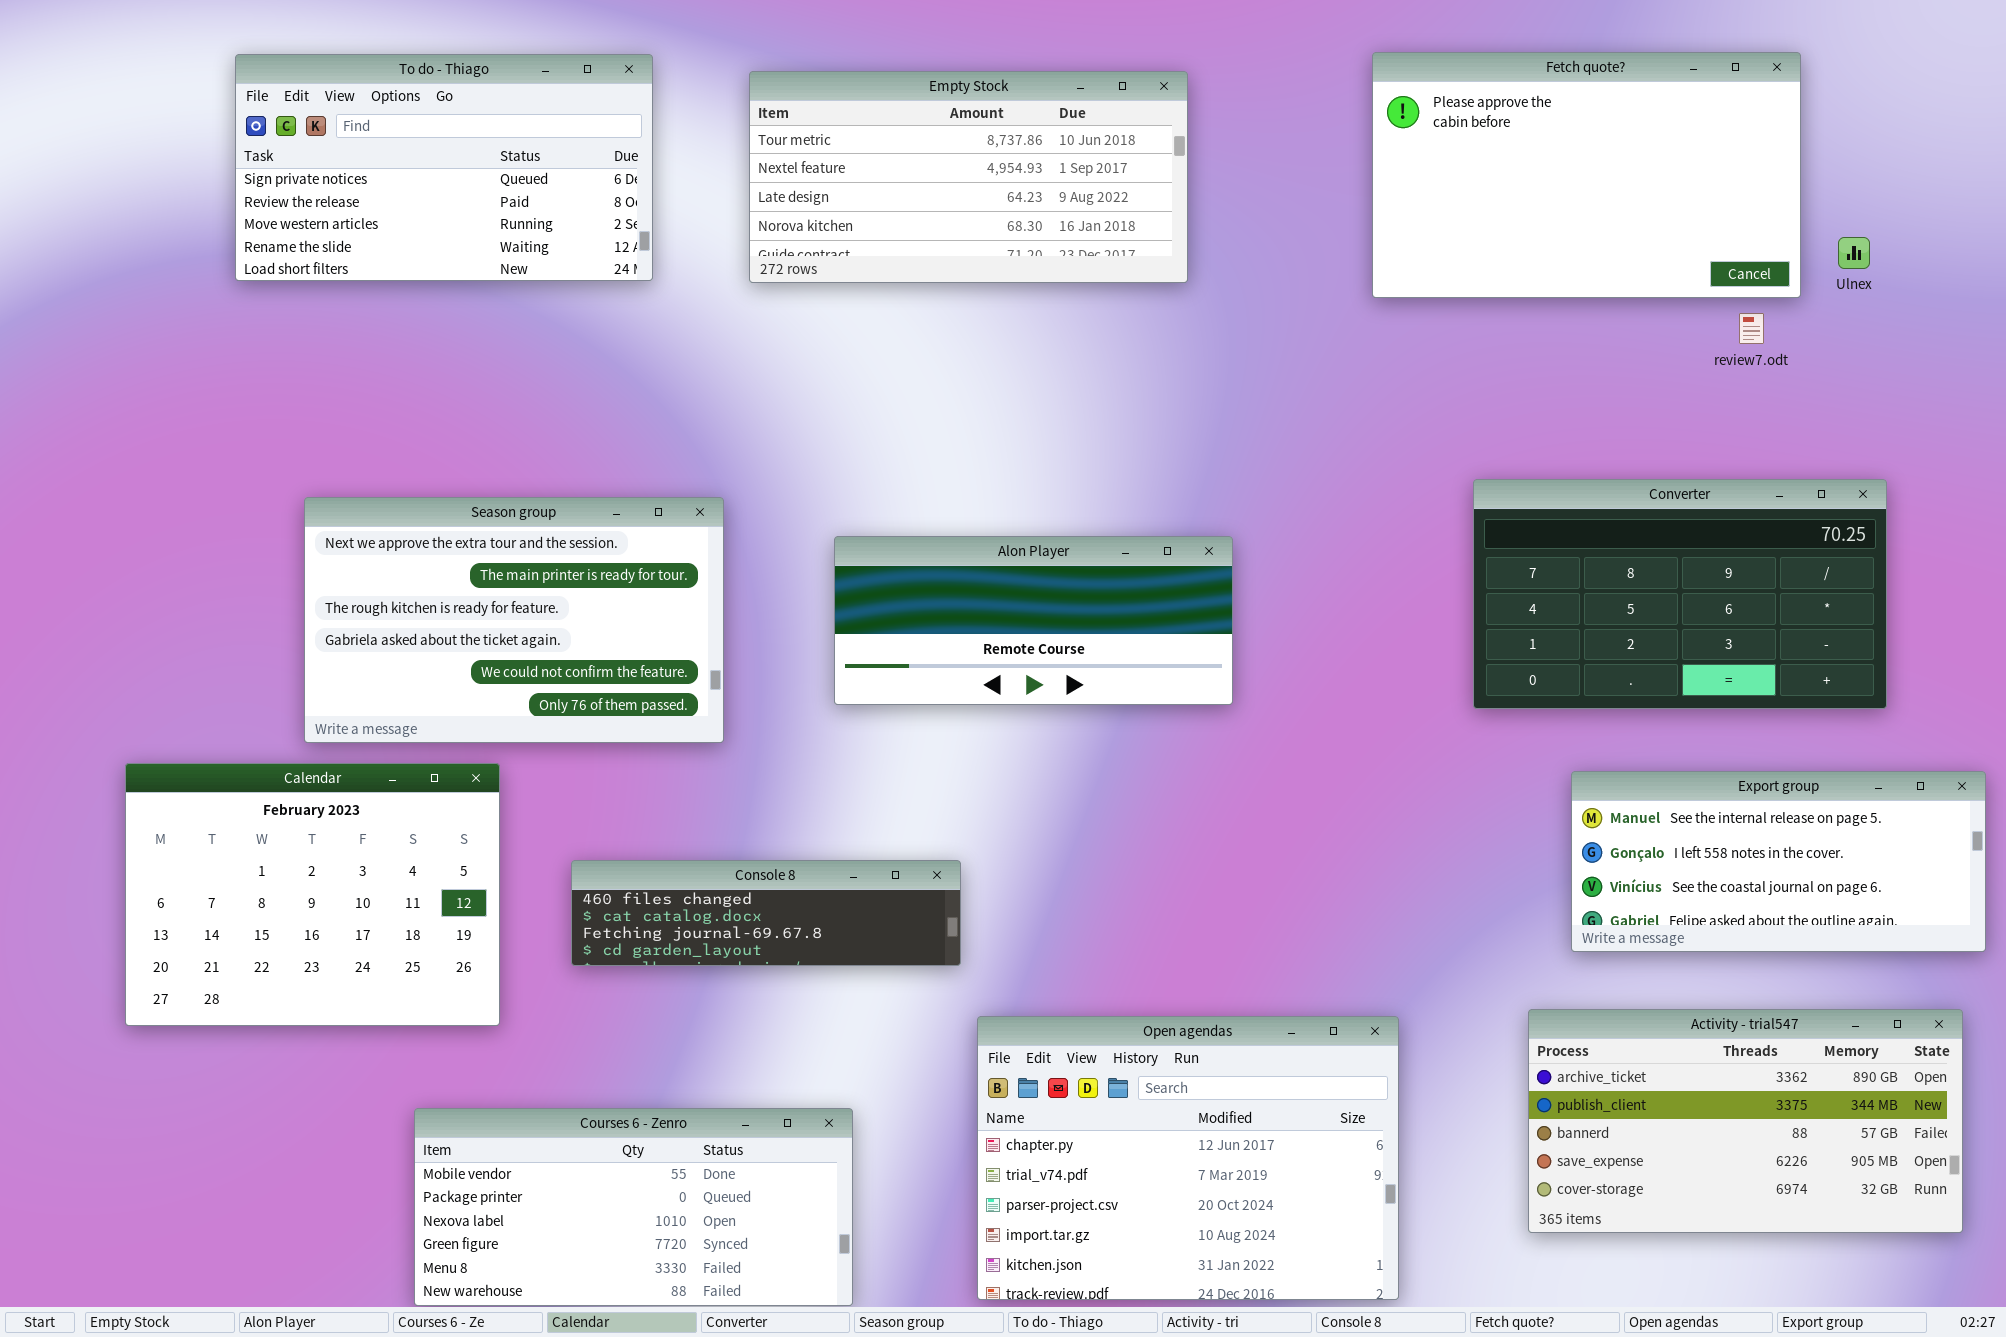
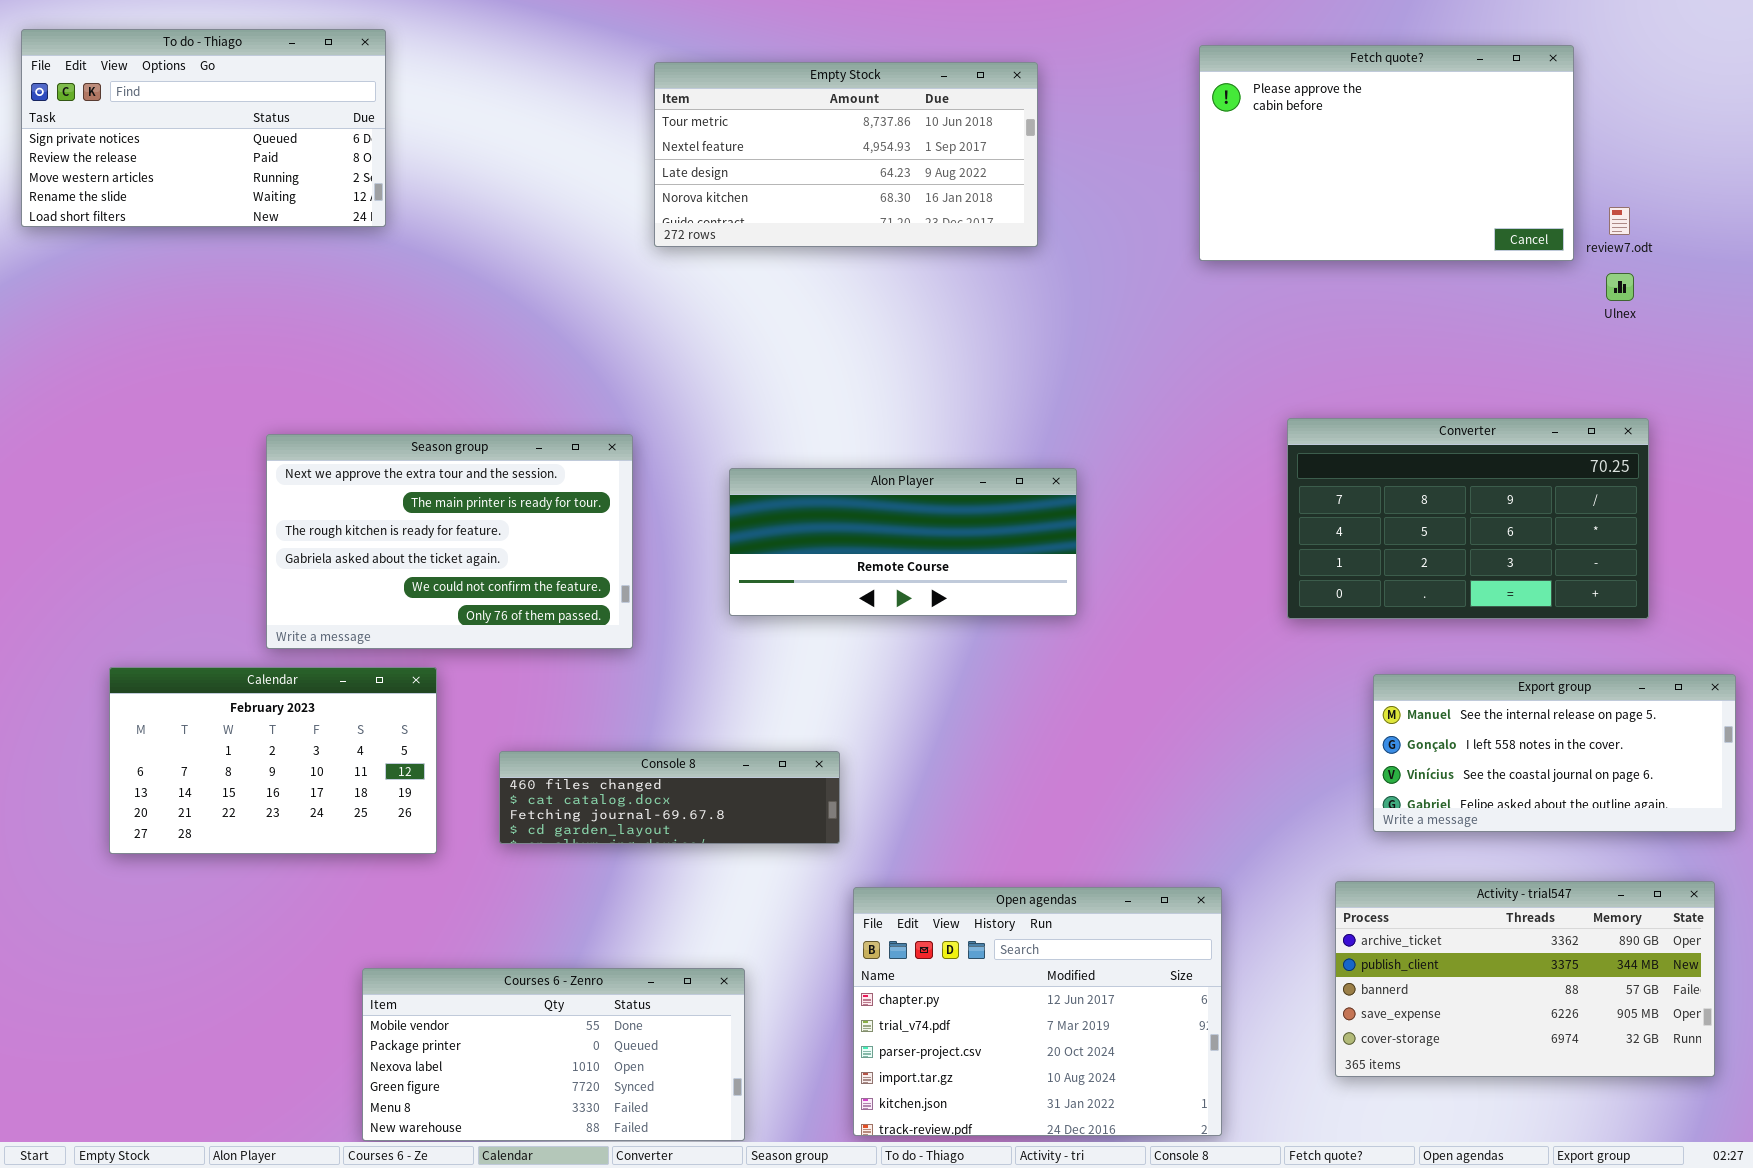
To do - Thiago: [235,54,653,281] -> [21,29,386,227], moved
Ulnex: [1838,237,1870,269] -> [1606,273,1634,301], moved
review7.odt: [1739,313,1764,344] -> [1609,207,1630,235], moved
Calendar: [125,763,500,1026] -> [109,667,437,854], resized

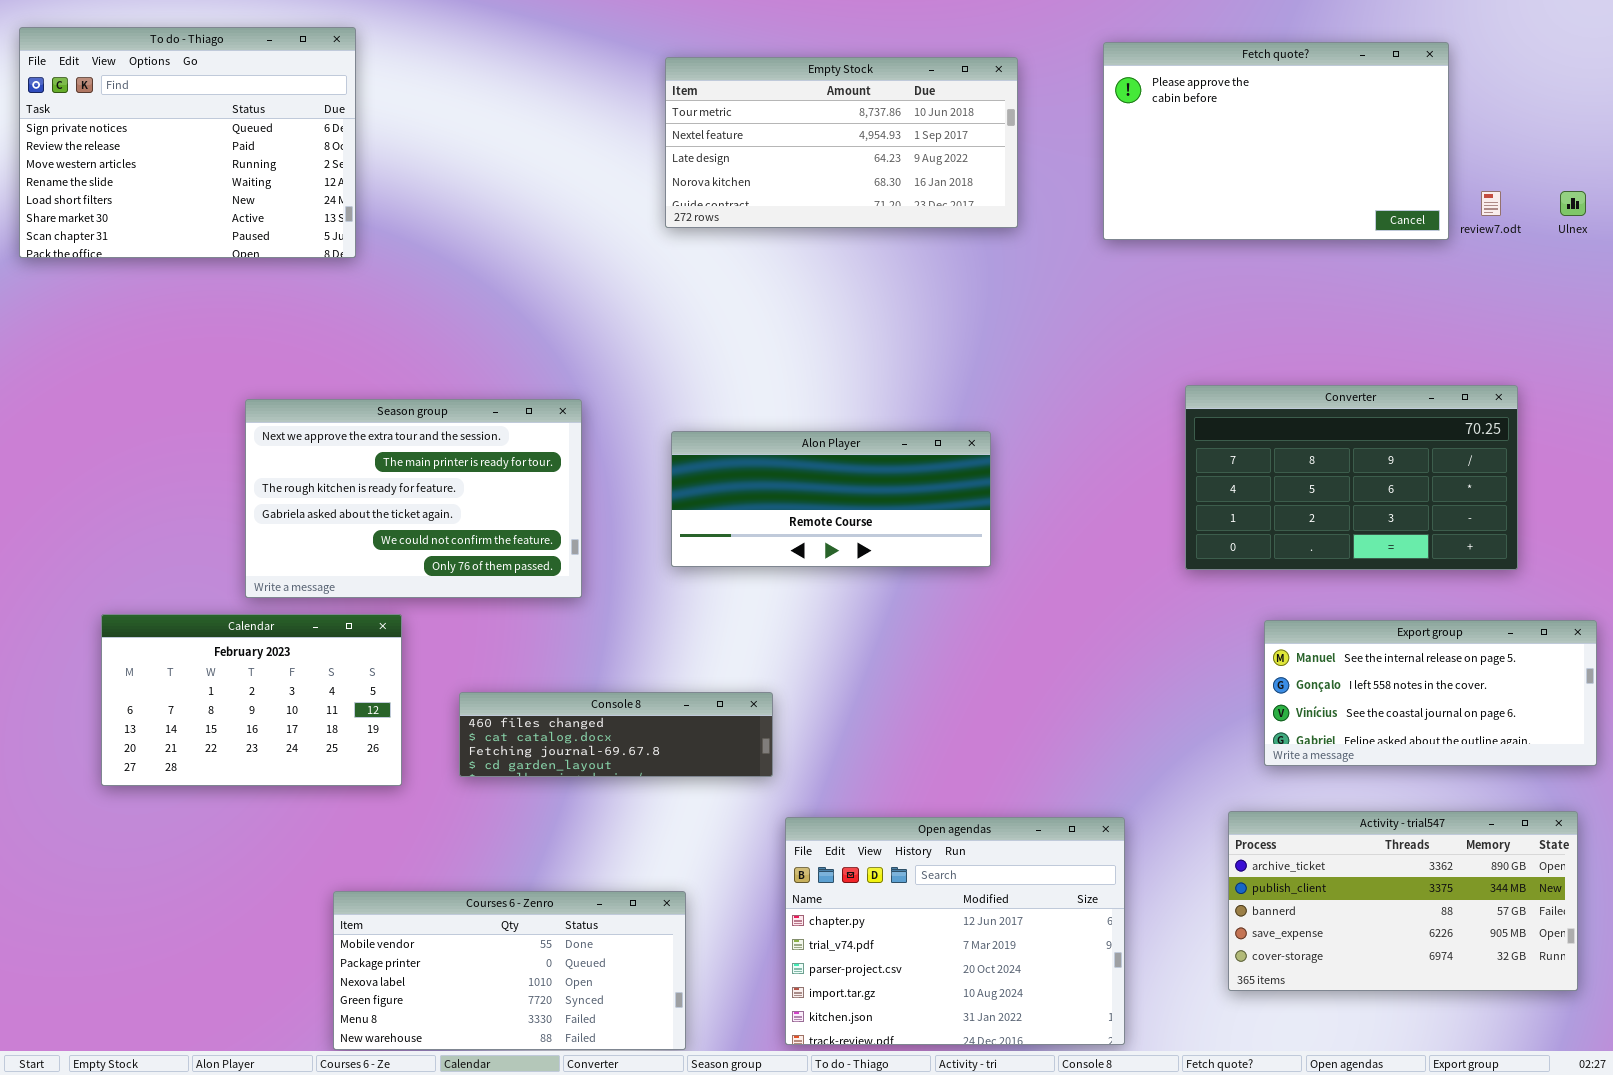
To do - Thiago: [21,29,386,227] -> [19,27,356,258], resized
Empty Stock: [654,62,1038,247] -> [665,57,1018,228], moved
Ulnex: [1606,273,1634,301] -> [1560,191,1586,216], moved

